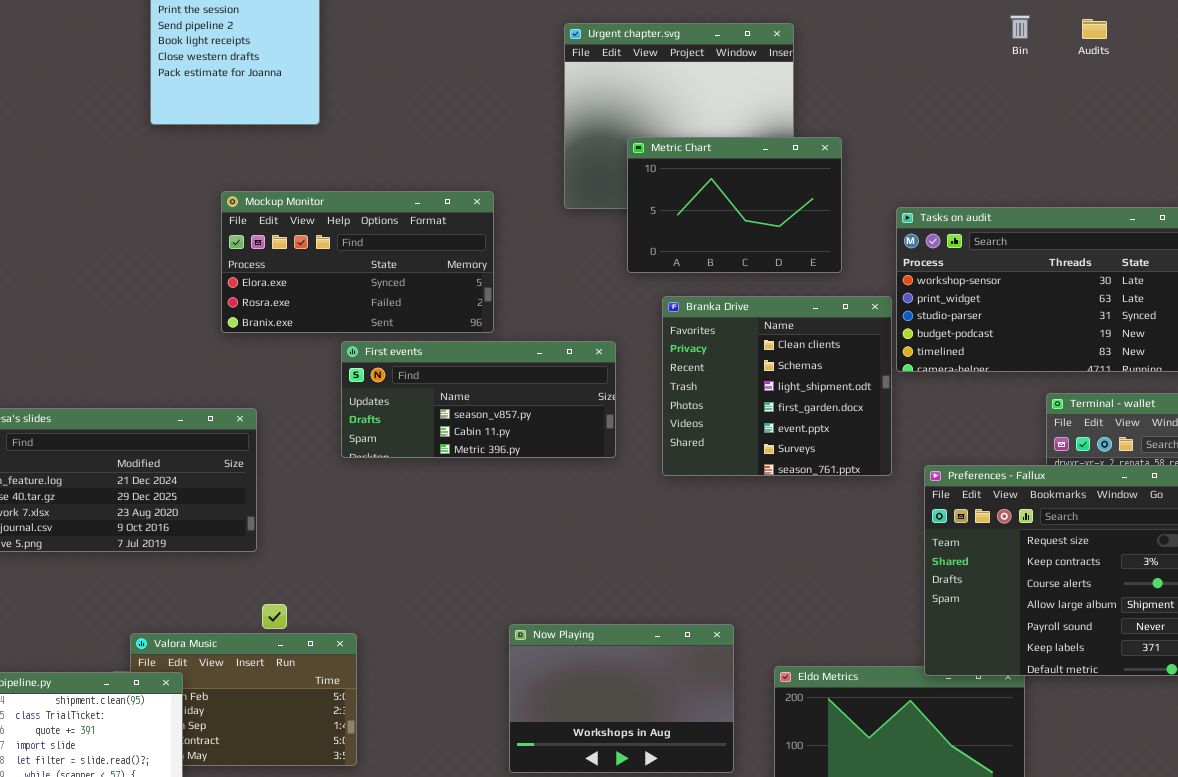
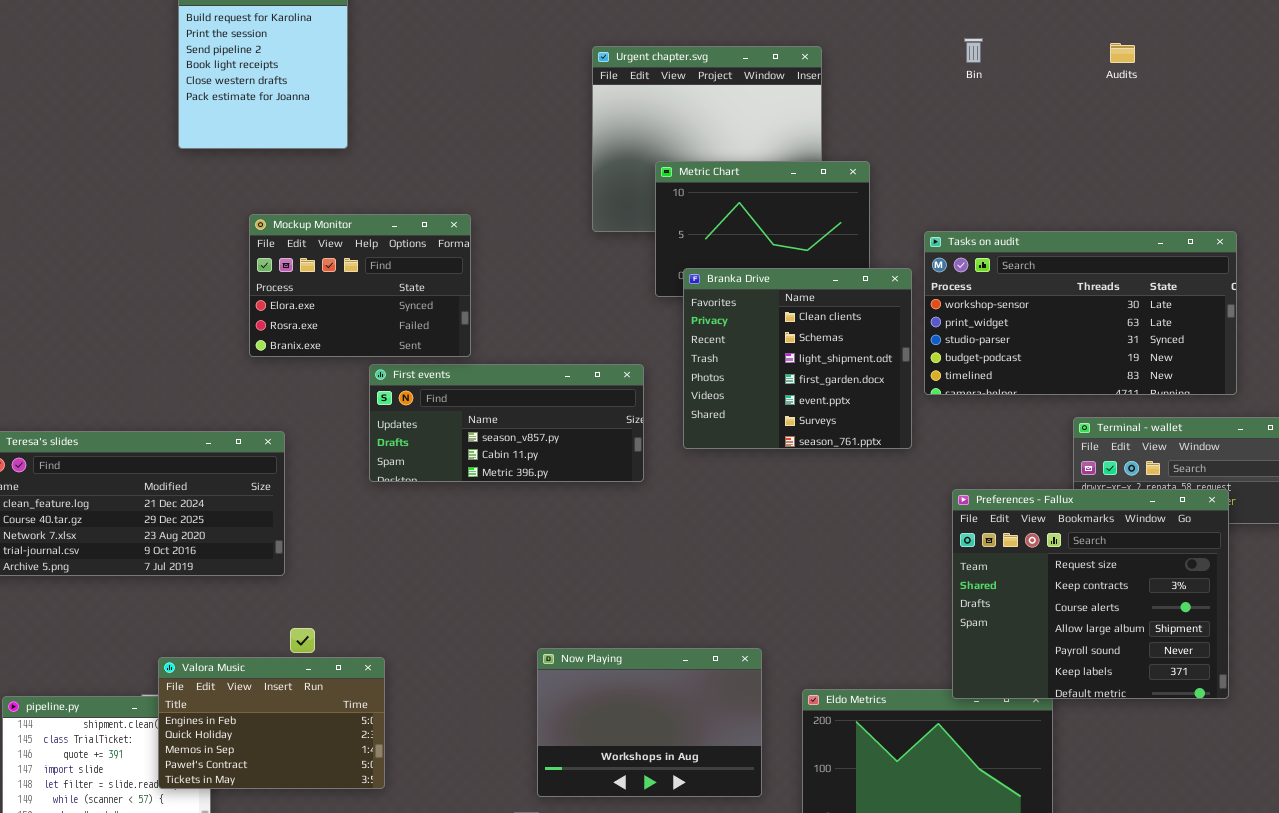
Bin: [1010,15,1030,39] -> [964,38,983,63], moved
Mockup Monitor: [221,191,494,333] -> [249,214,471,357], resized
Branka Drive: [662,296,892,476] -> [683,268,912,449], moved
Valora Music: [130,633,357,766] -> [158,657,385,789], raised

